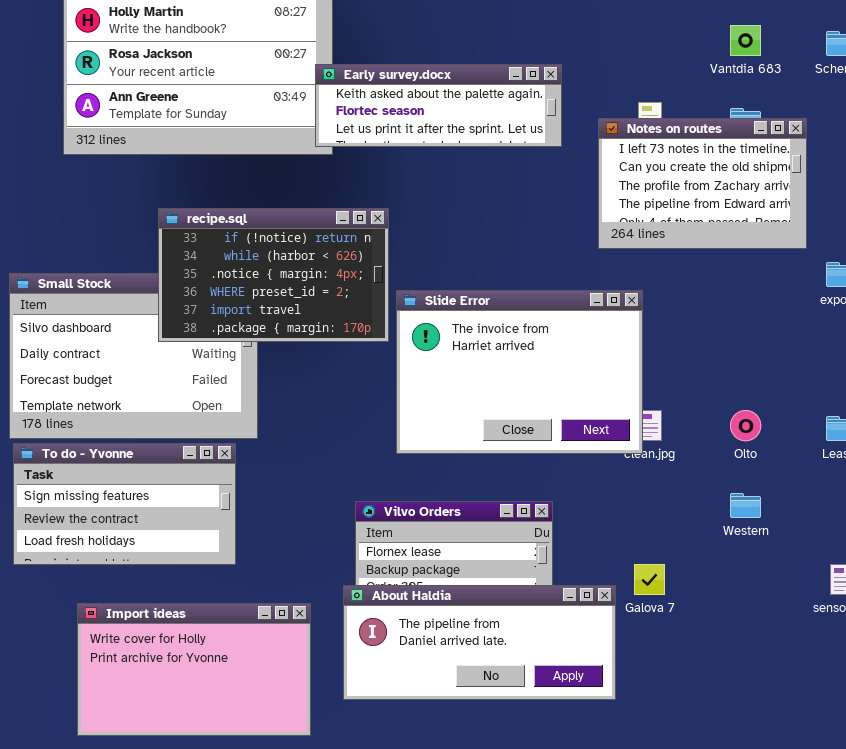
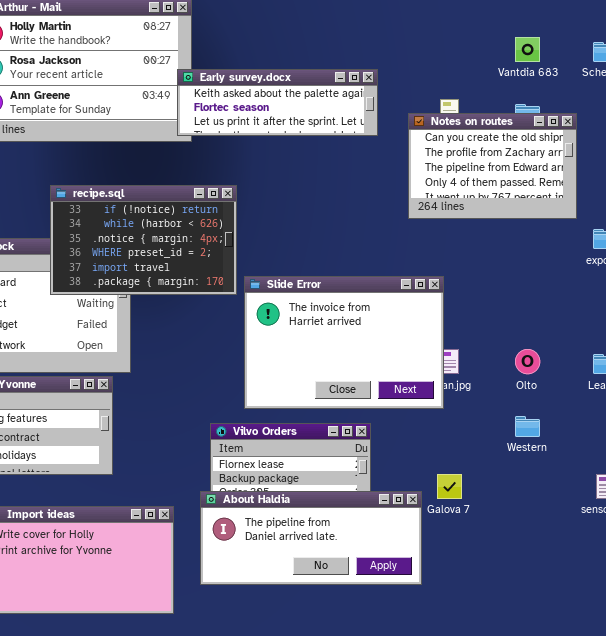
Notes on routes: [598,118,807,249] -> [408,113,577,219], scrolled down 1 row
Slide Error: [396,290,643,454] -> [244,276,444,409], moved

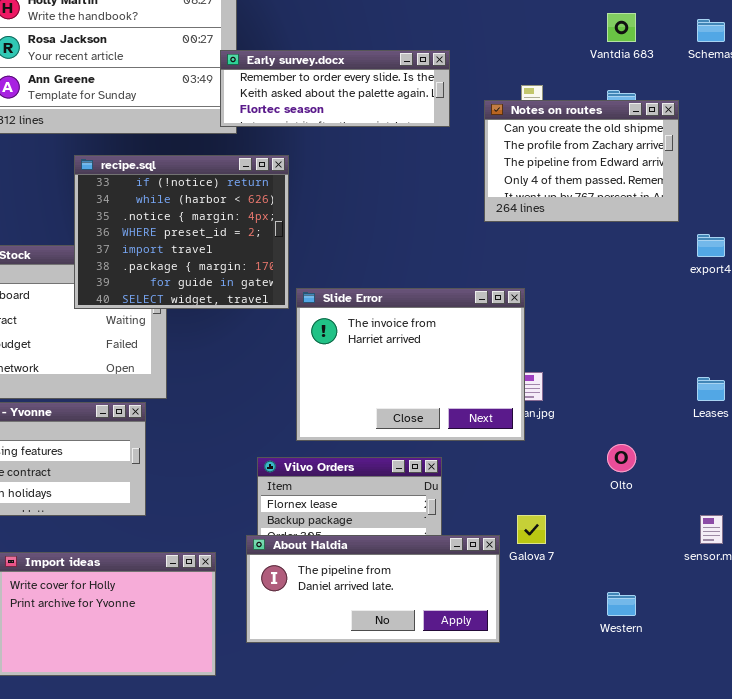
Early survey.docx: [177,69,378,136] -> [220,50,450,127], scrolled up 1 row
recipe.sql: [50,185,237,295] -> [74,155,289,309], resized
Olto: [515,349,540,374] -> [607,444,636,472], moved
Western: [515,416,540,437] -> [607,592,636,616], moved

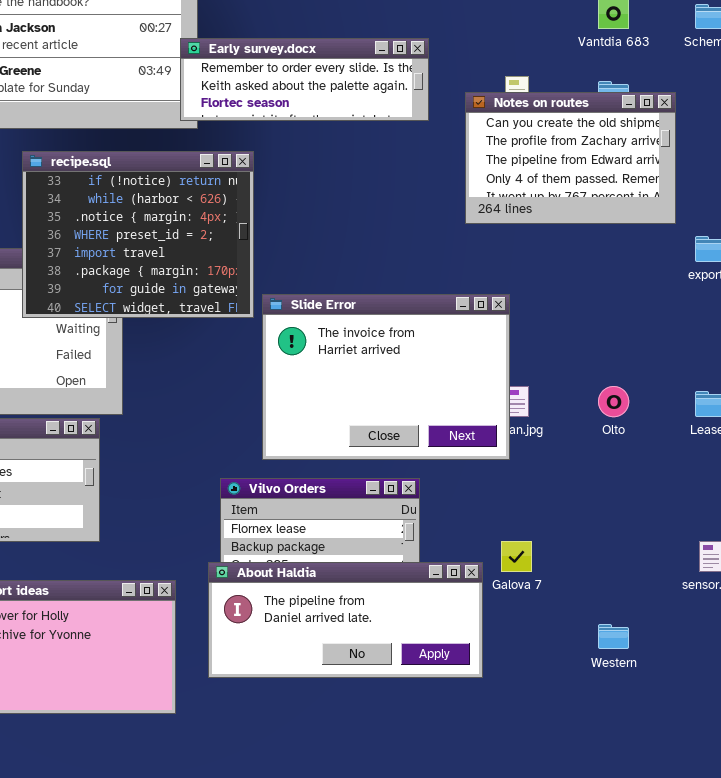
Olto: [607,444,636,472] -> [598,386,629,417], moved

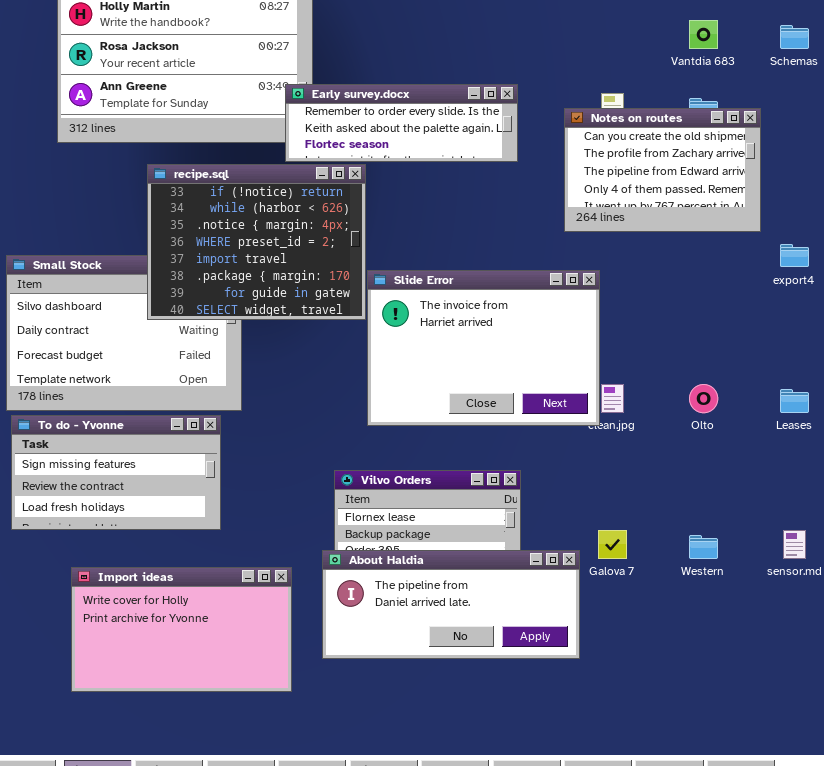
Early survey.docx: [180,38,429,121] -> [285,84,518,162], moved
Slide Error: [262,294,510,460] -> [367,270,600,426], moved
Western: [598,624,629,649] -> [689,535,718,559], moved

